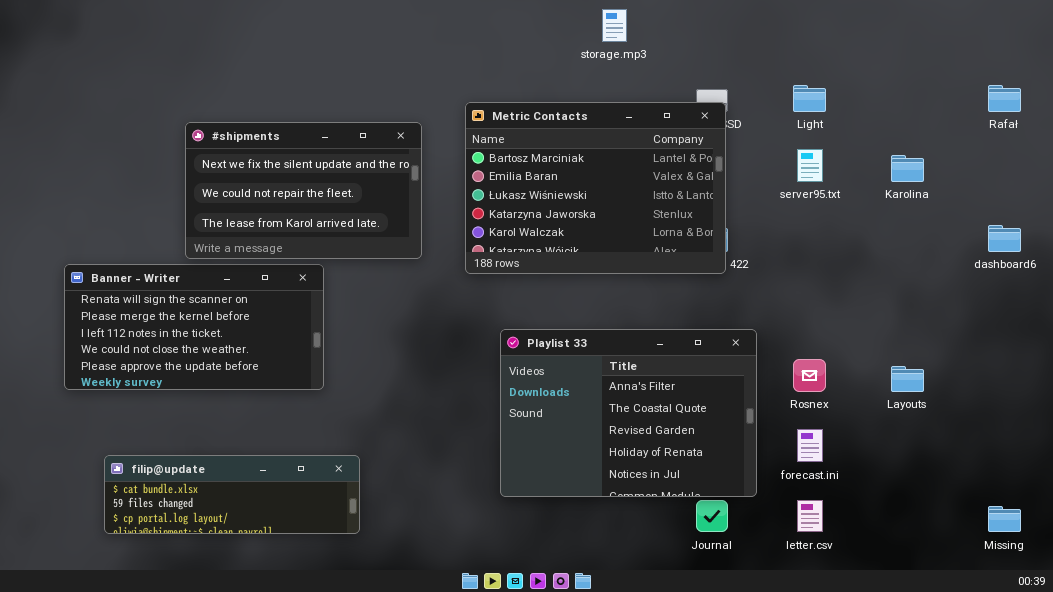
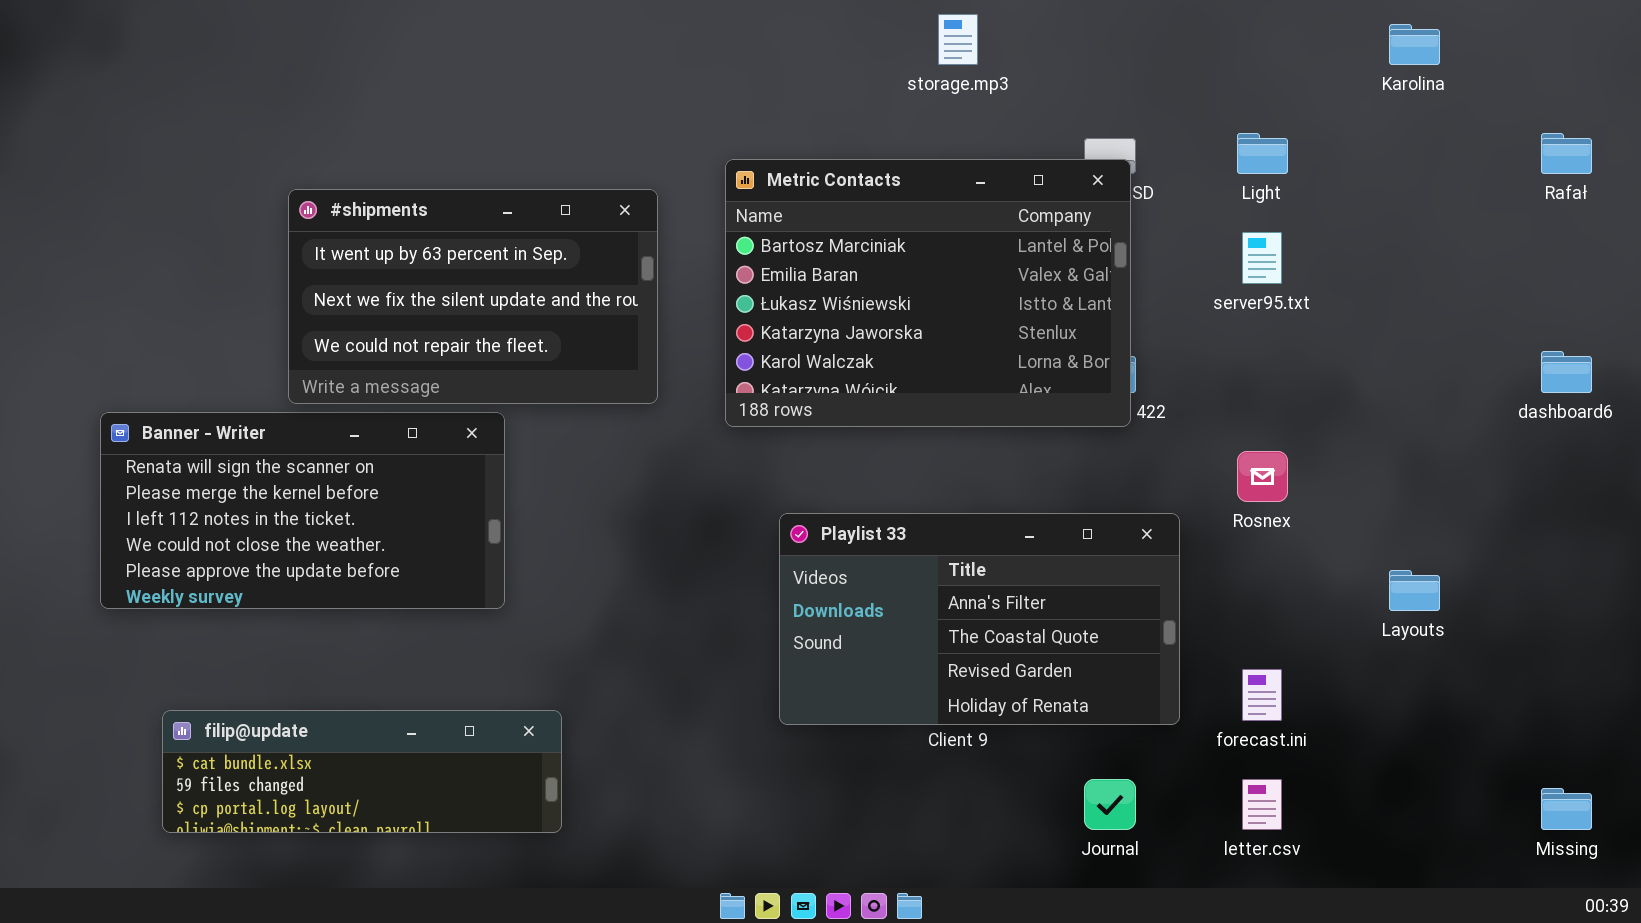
#shipments: [185,122,422,259] -> [288,189,658,404], scrolled up 1 row
Karolina: [891,155,924,182] -> [1389,24,1440,65], moved
Playlist 33: [500,329,757,497] -> [779,513,1180,725], resized
Rosnex: [793,359,826,392] -> [1237,451,1288,502], moved

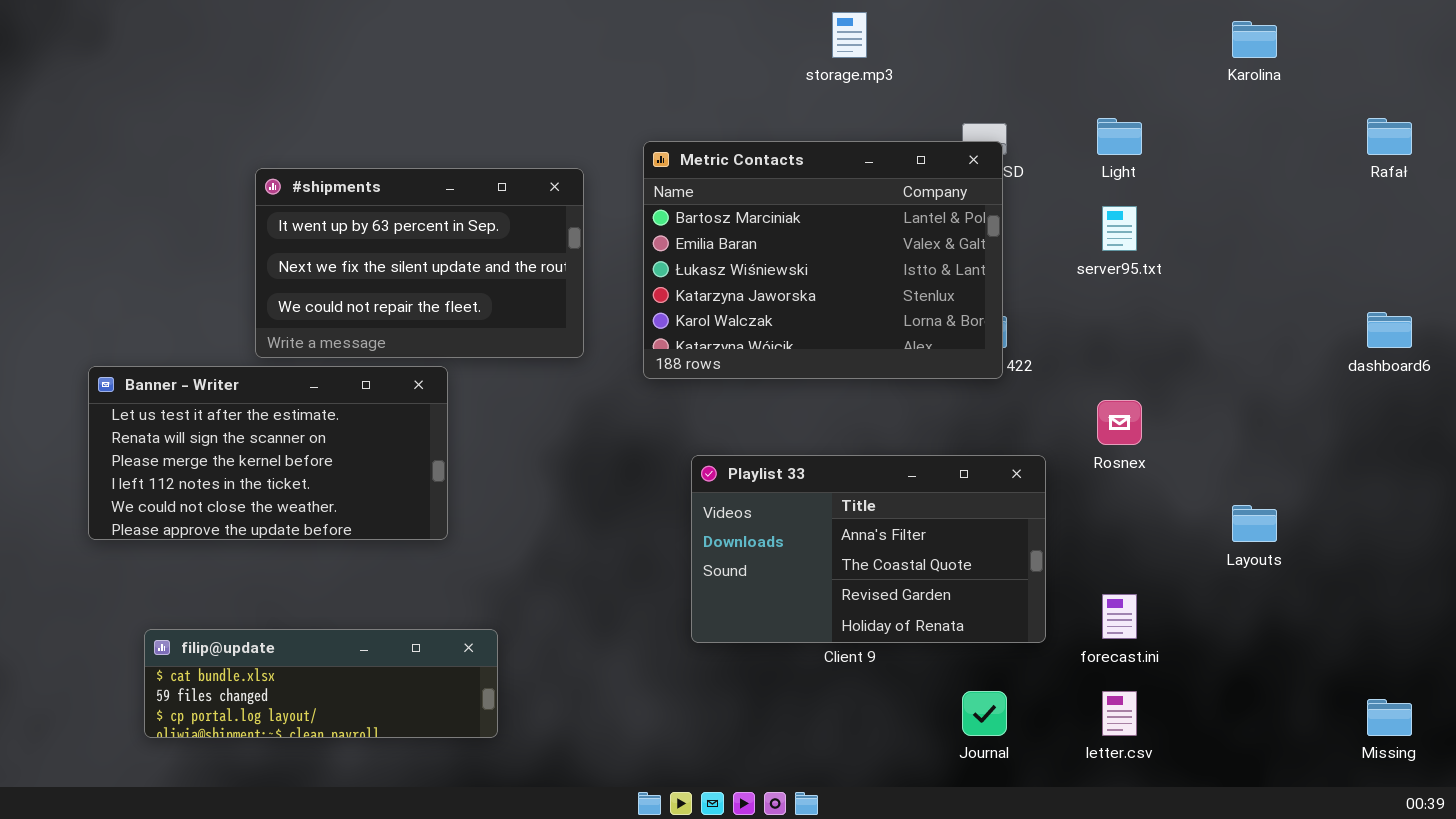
Banner - Writer: [100,412,505,609] -> [88,366,448,540], scrolled up 1 row

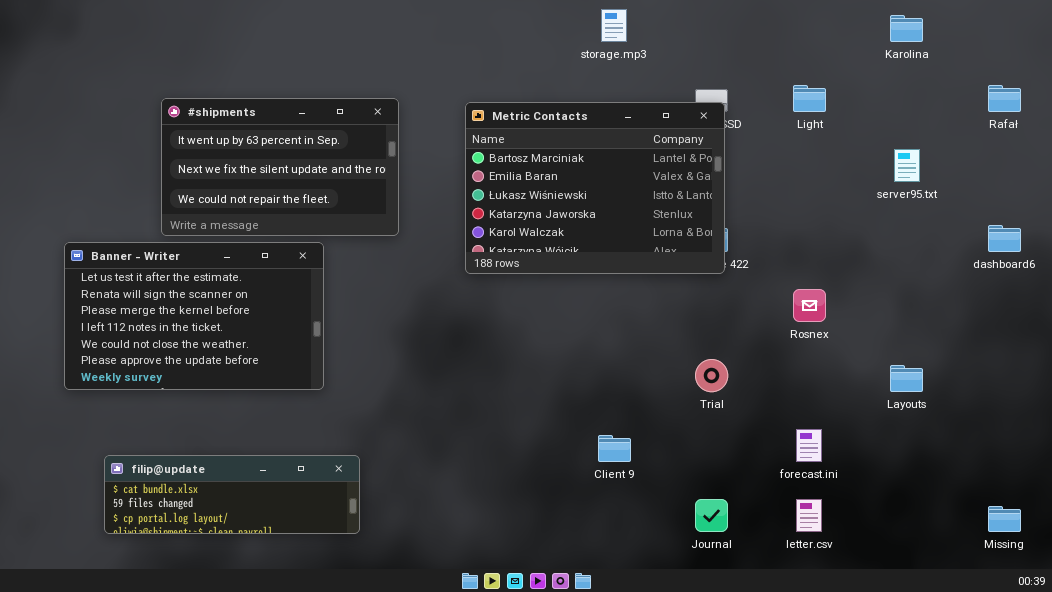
#shipments: [255,168,584,358] -> [161,98,399,236], moved
server95.txt: [1102,206,1137,251] -> [894,149,920,182], moved
Banner - Writer: [88,366,448,540] -> [64,242,324,390], resized
Playlist 33: [691,455,1046,643] -> none, closed

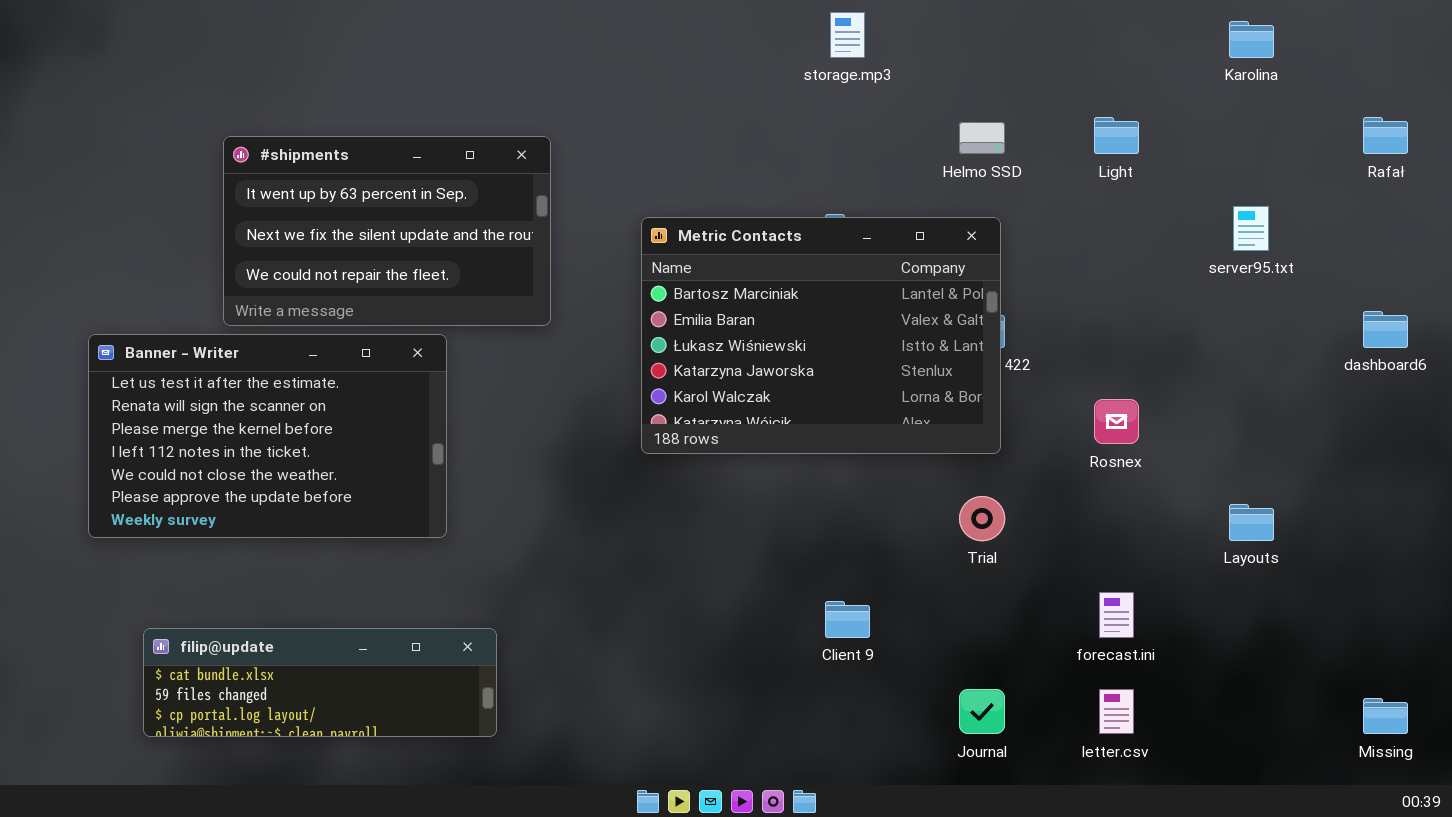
Metric Contacts: [465,102,725,274] -> [641,217,1001,454], moved

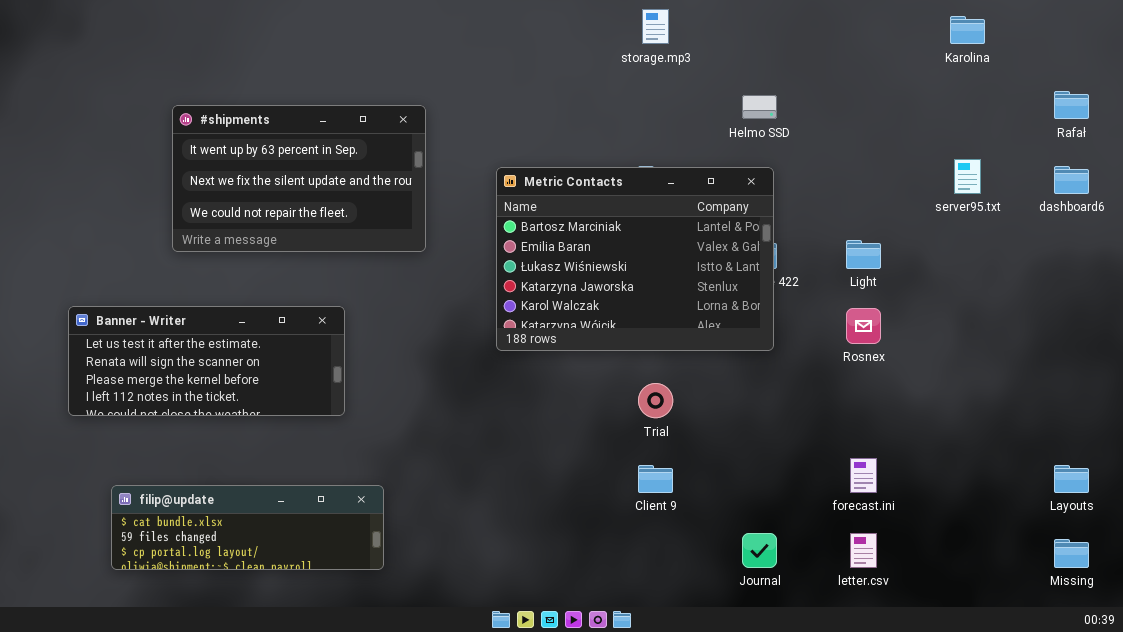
Light: [1094,117,1139,154] -> [846,240,881,269], moved
dashboard6: [1363,311,1408,348] -> [1054,166,1089,194], moved
Banner - Writer: [88,334,447,538] -> [68,306,345,416], resized
Trial: [959,496,1005,541] -> [638,383,673,418], moved
Layouts: [1229,504,1274,541] -> [1054,465,1089,493], moved

